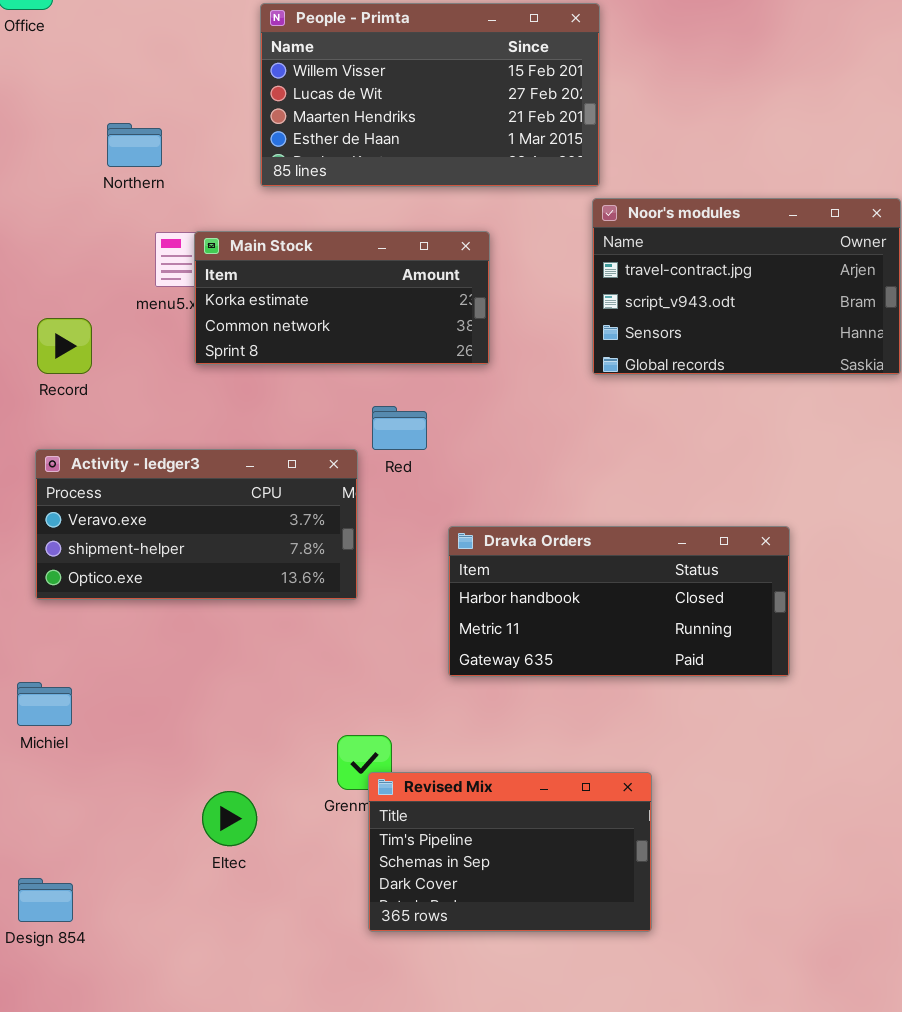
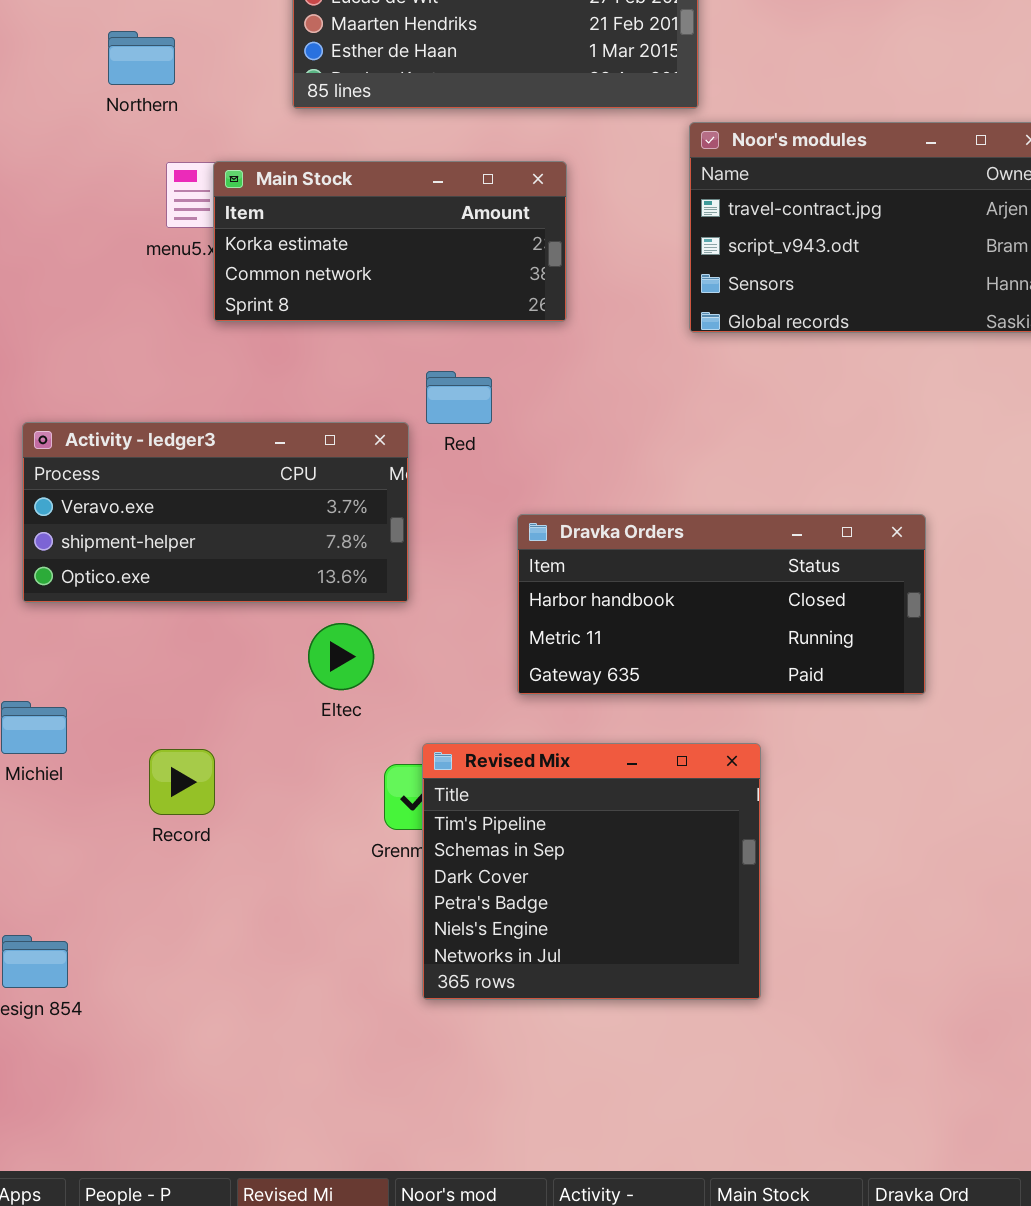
Record: [37,318,92,374] -> [149,749,215,815], moved
Revised Mix: [368,772,652,932] -> [422,743,761,1000], resized
Eltec: [202,791,257,846] -> [308,623,374,690], moved

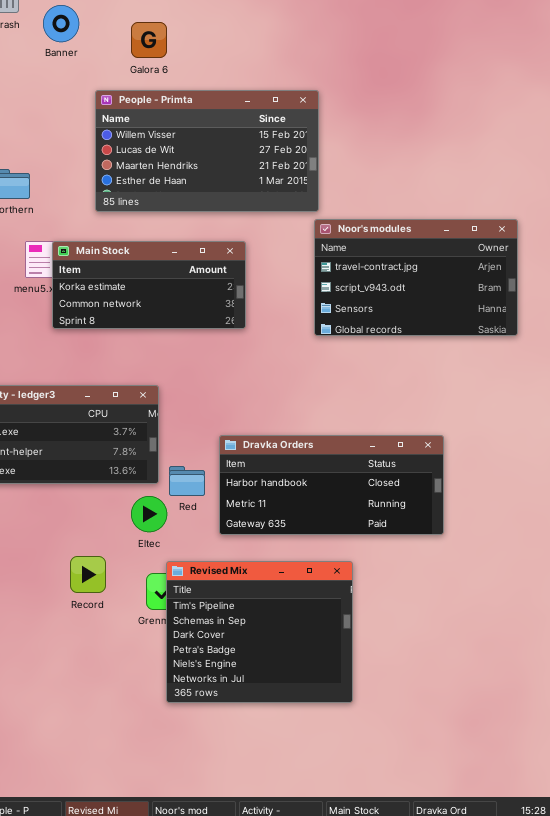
Red: [426,371,492,424] -> [169,466,205,496], moved
Eltec: [308,623,374,690] -> [131,496,167,532], moved
Record: [149,749,215,815] -> [70,556,106,593], moved

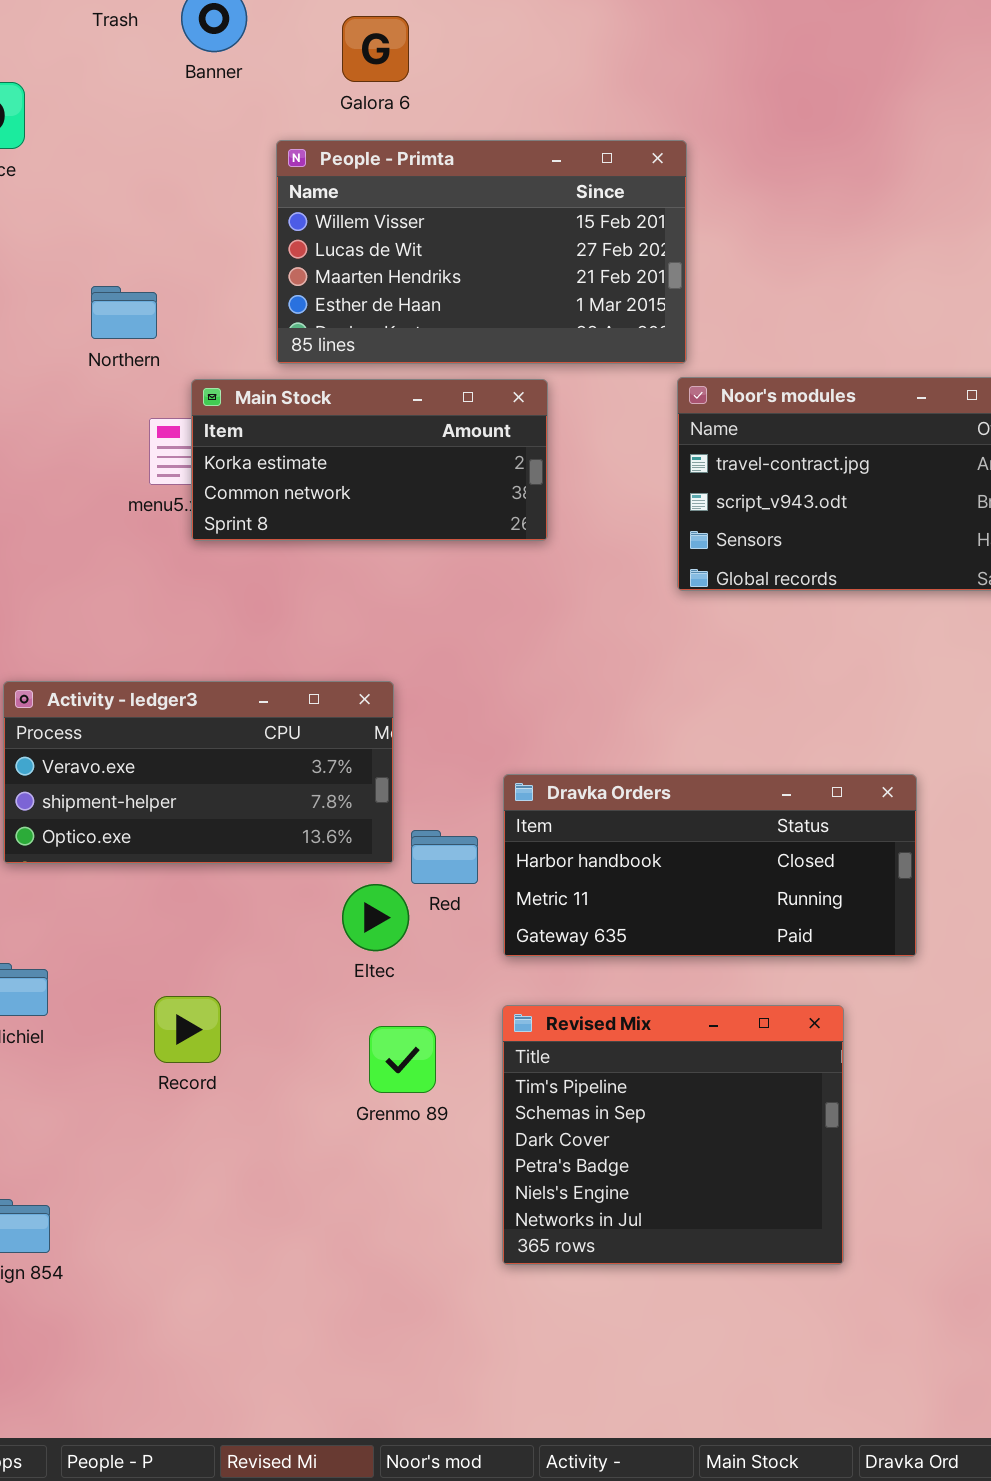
Main Stock: [52,241,246,329] -> [191,379,548,541], moved
Record: [70,556,106,593] -> [154,996,221,1063], moved
Revised Mix: [166,561,353,703] -> [502,1005,844,1265], moved

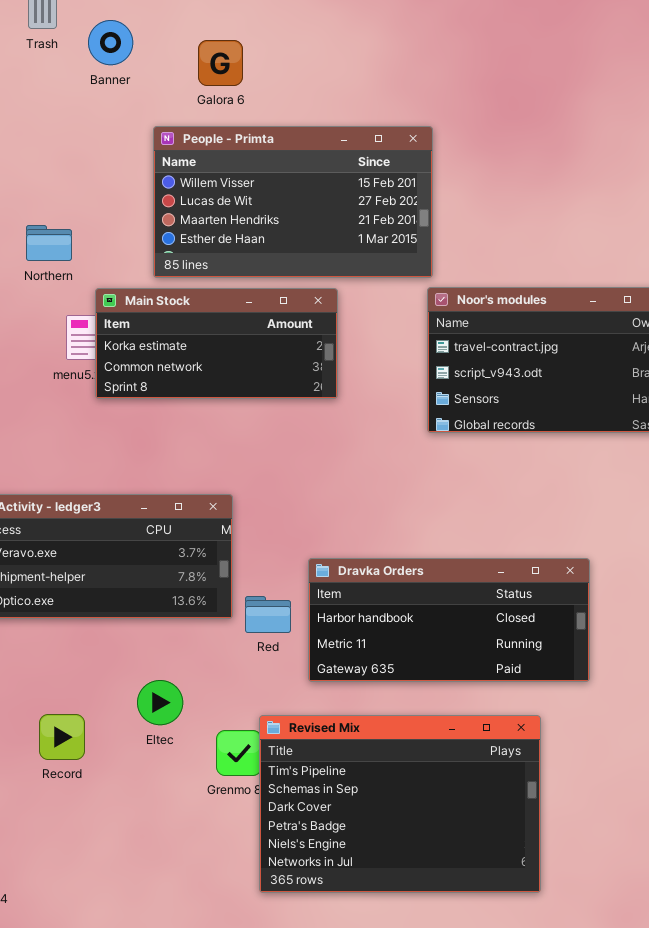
Eltec: [342,884,409,951] -> [137,680,183,725], moved
Record: [154,996,221,1063] -> [39,714,85,760], moved
Revised Mix: [502,1005,844,1265] -> [259,715,541,893], resized

